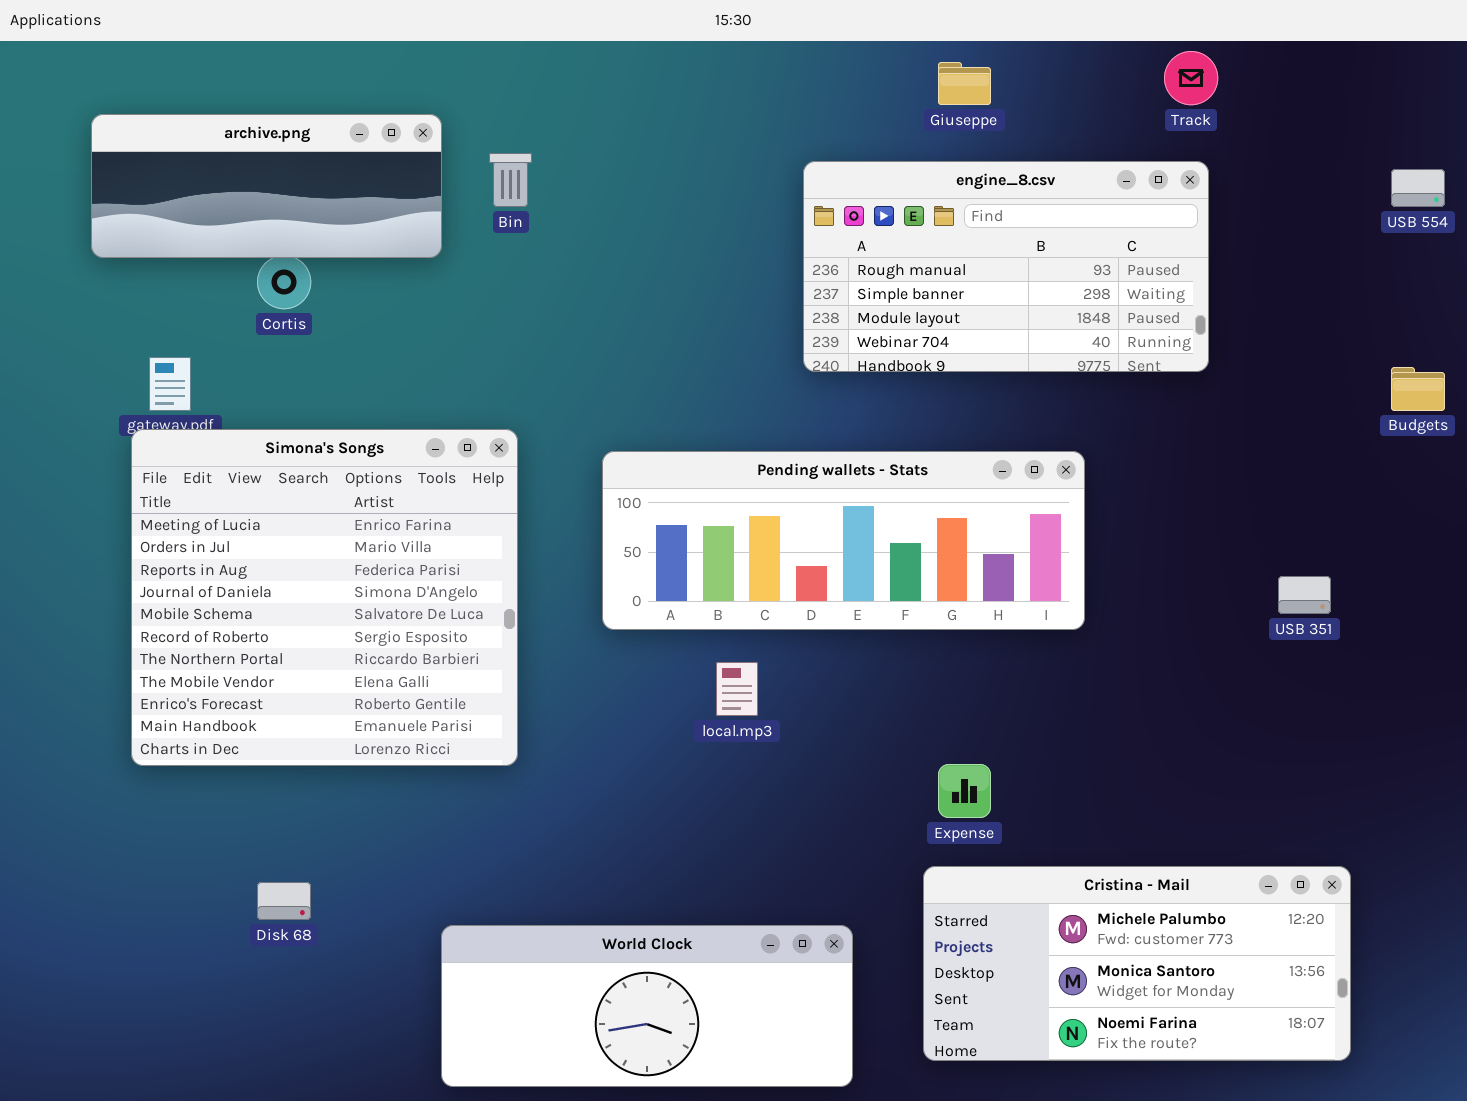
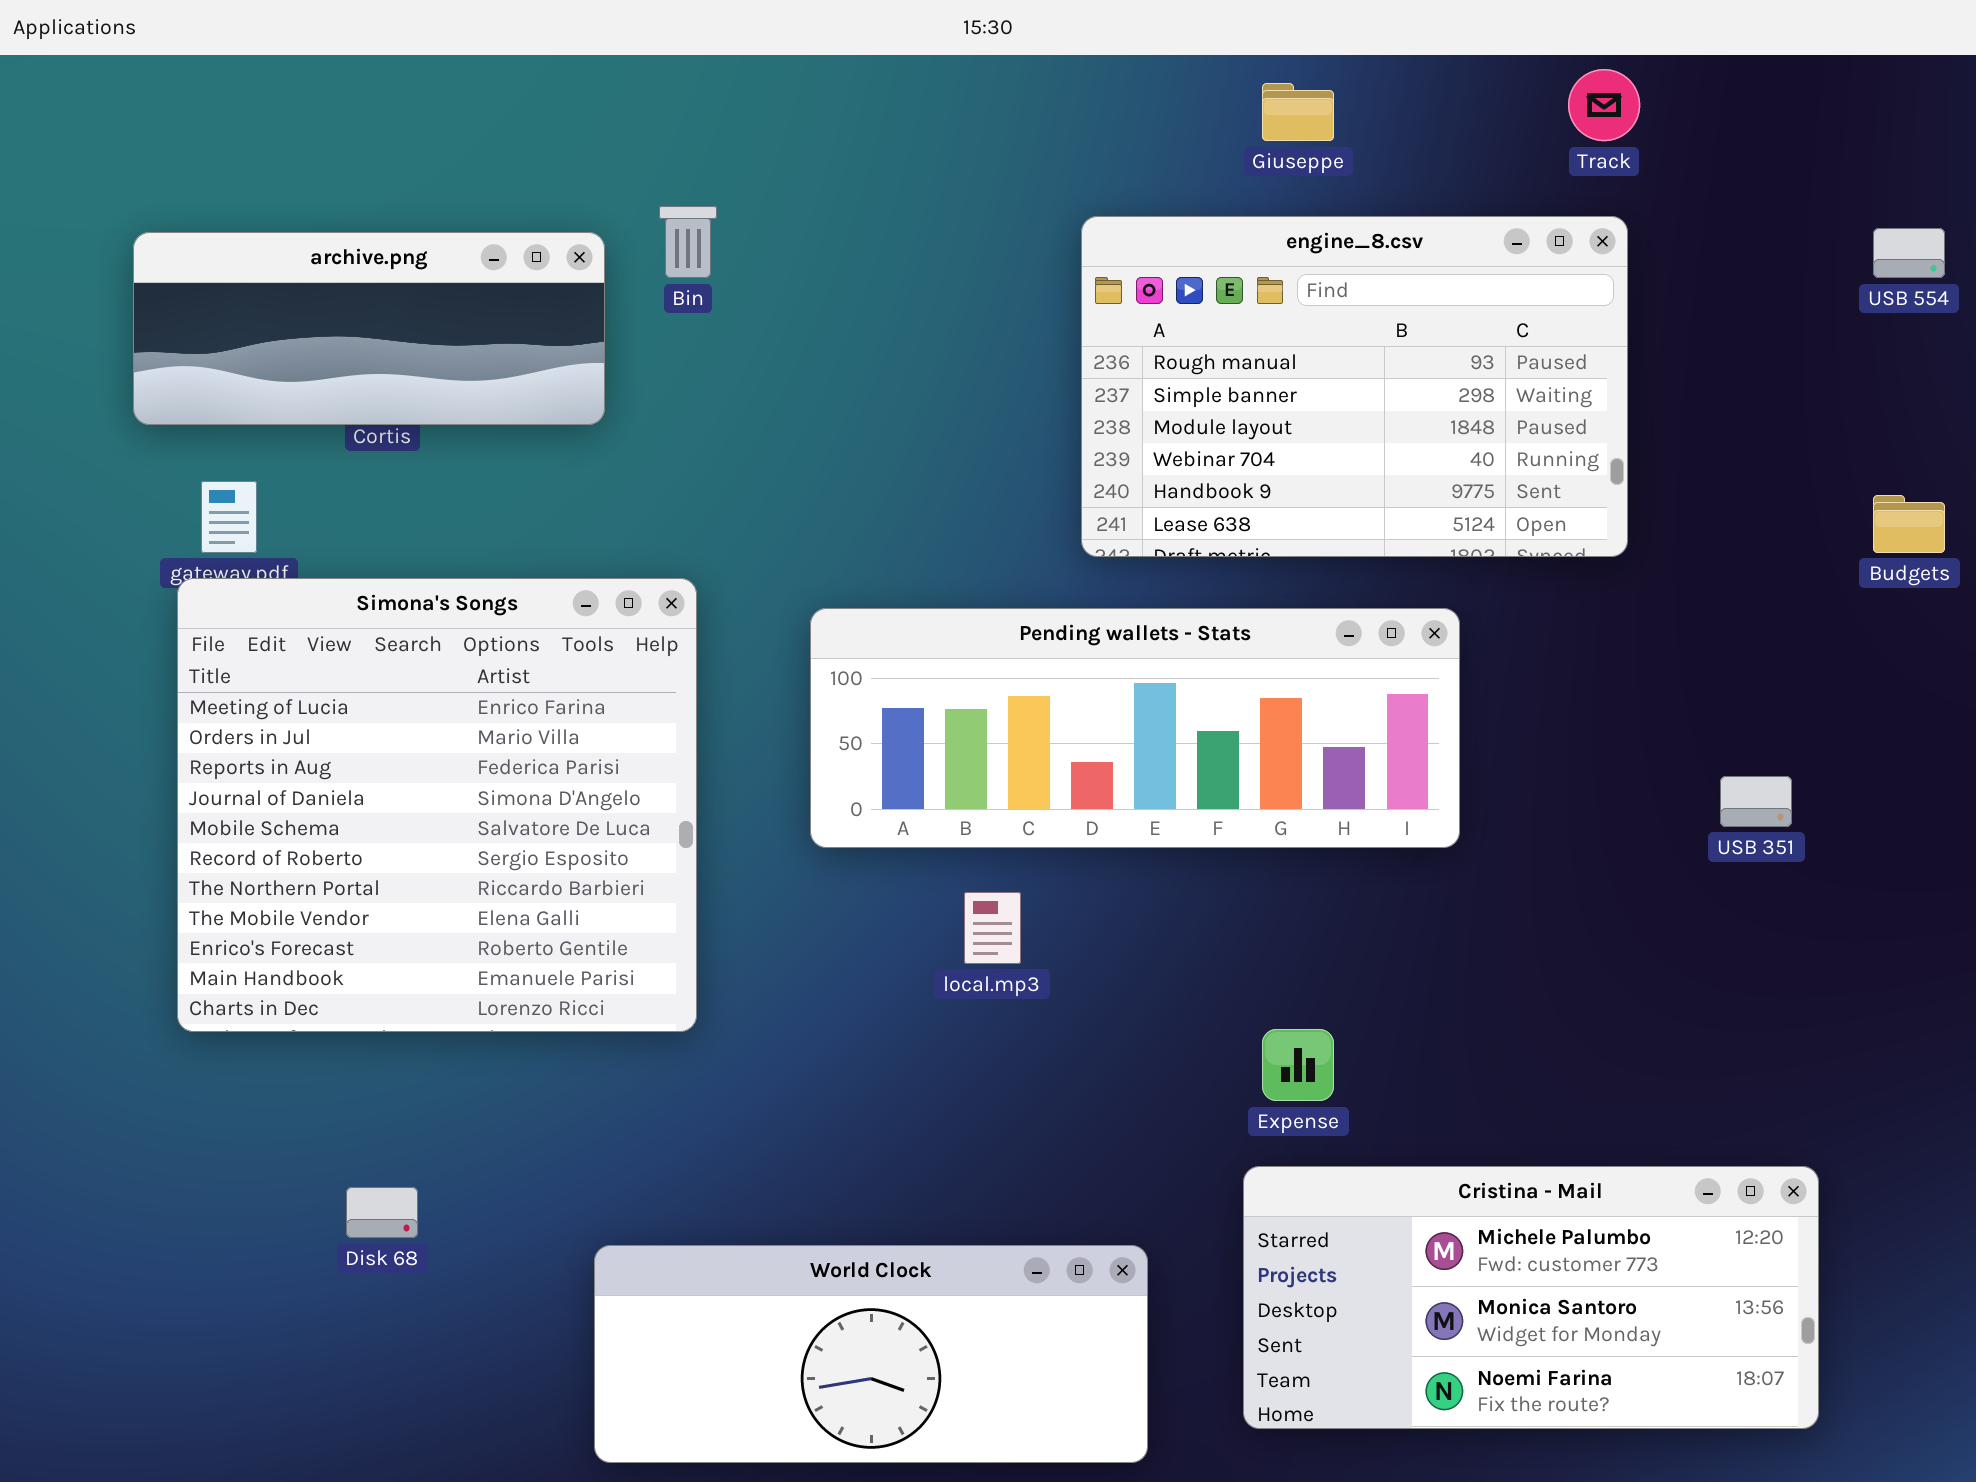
archive.png: [91,114,442,258] -> [133,232,605,425], moved
engine_8.csv: [803,161,1209,372] -> [1081,216,1628,557], resized

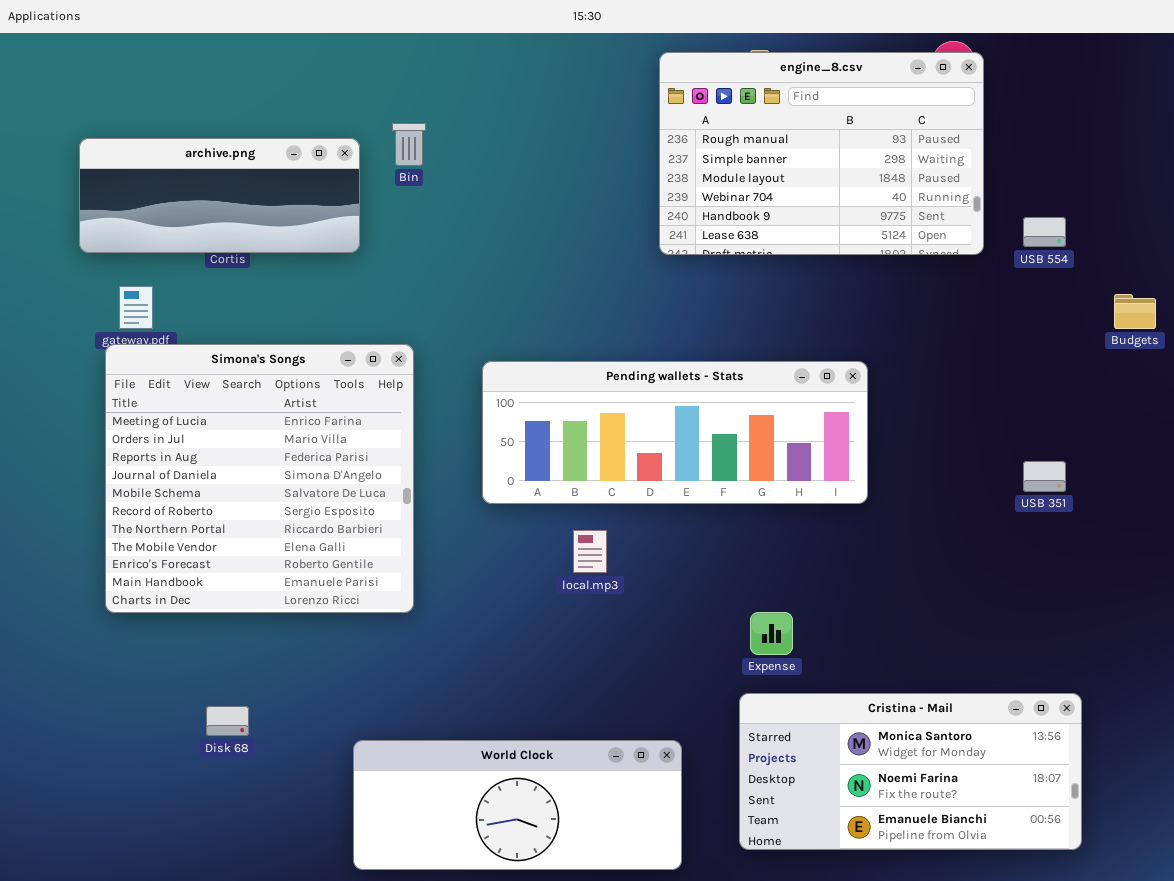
engine_8.csv: [1081,216,1628,557] -> [659,52,984,255], moved
USB 554: [1873,228,1945,278] -> [1023,217,1066,247], moved
Cristina - Mail: [1243,1166,1819,1429] -> [739,693,1082,850], scrolled down 1 row

